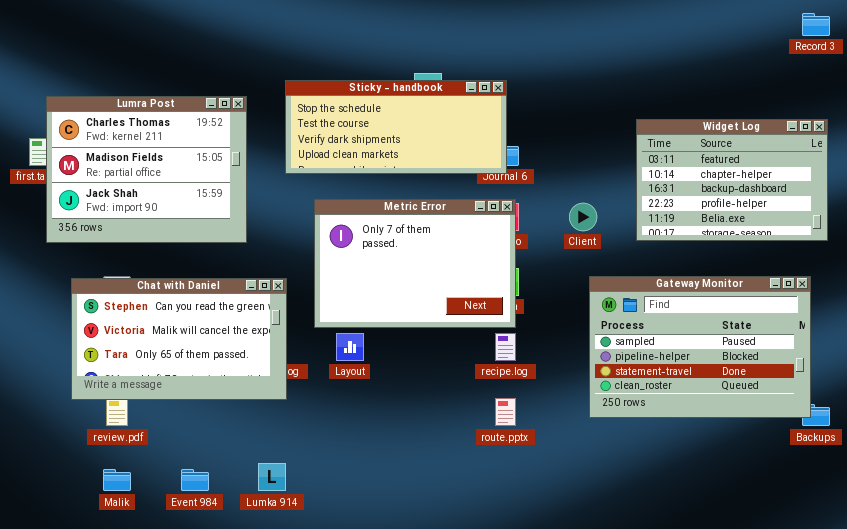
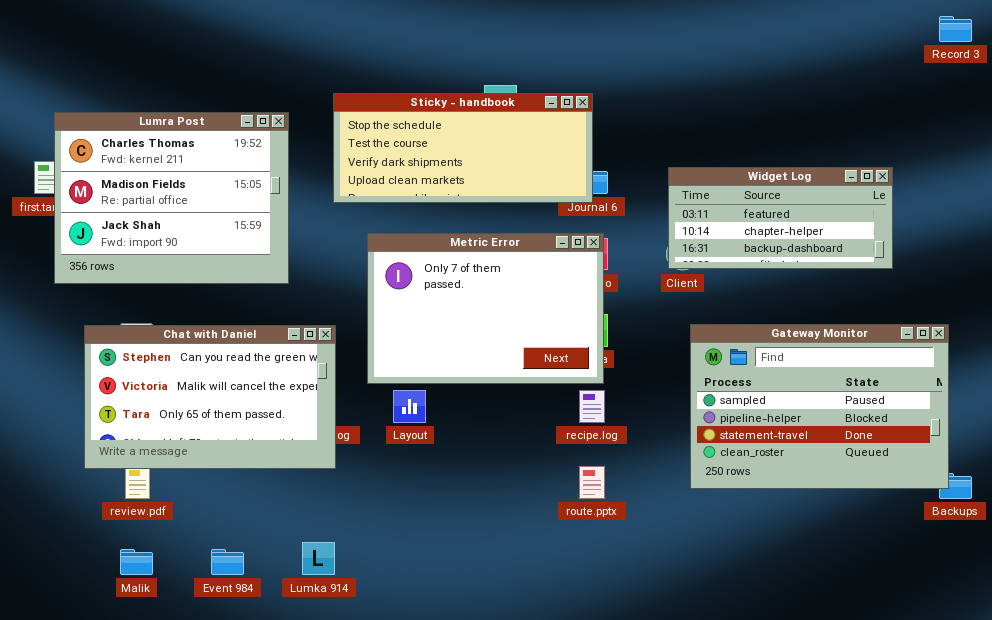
Widget Log: [636,119,828,241] -> [668,167,893,269], moved, resized

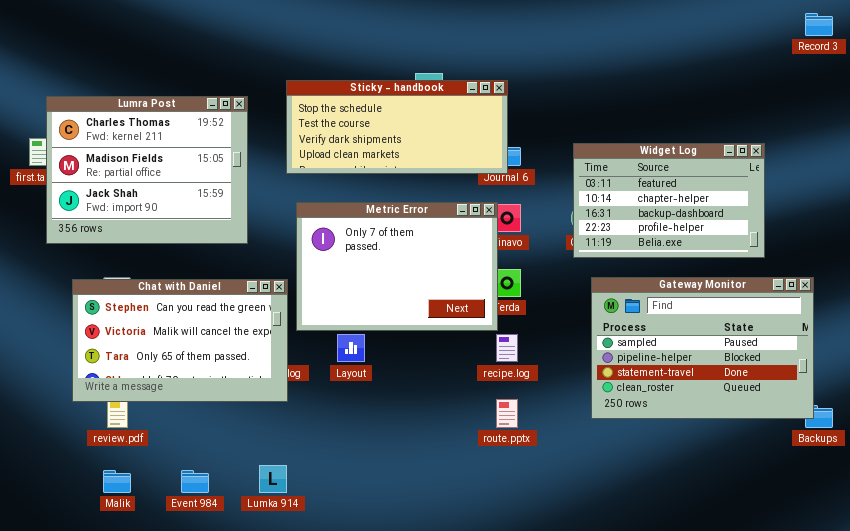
Widget Log: [668,167,893,269] -> [573,143,765,258], resized
Metric Error: [367,233,604,384] -> [296,202,498,331], moved

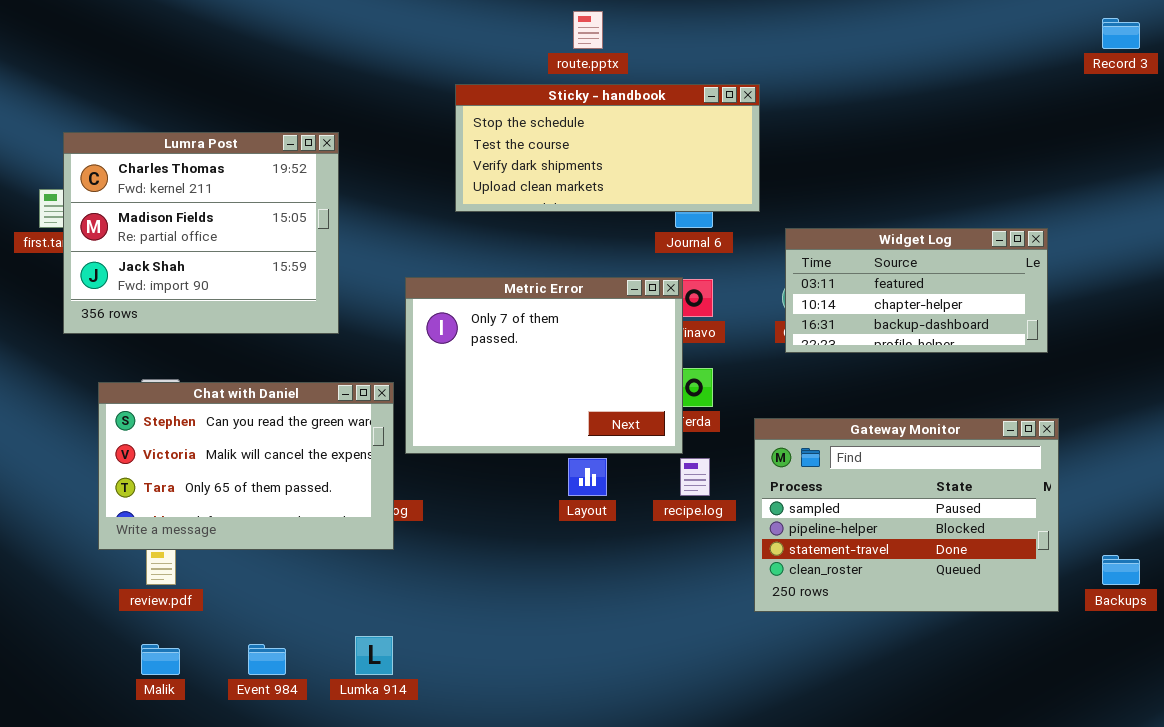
Sticky - handbook: [286,80,508,174] -> [455,84,760,212], moved
Widget Log: [573,143,765,258] -> [785,228,1048,353], resized
Gateway Monitor: [591,277,814,419] -> [754,418,1059,612], moved
Layout: [337,334,365,362] -> [568,458,607,496], moved
route.pptx: [496,399,518,428] -> [573,11,603,49], moved

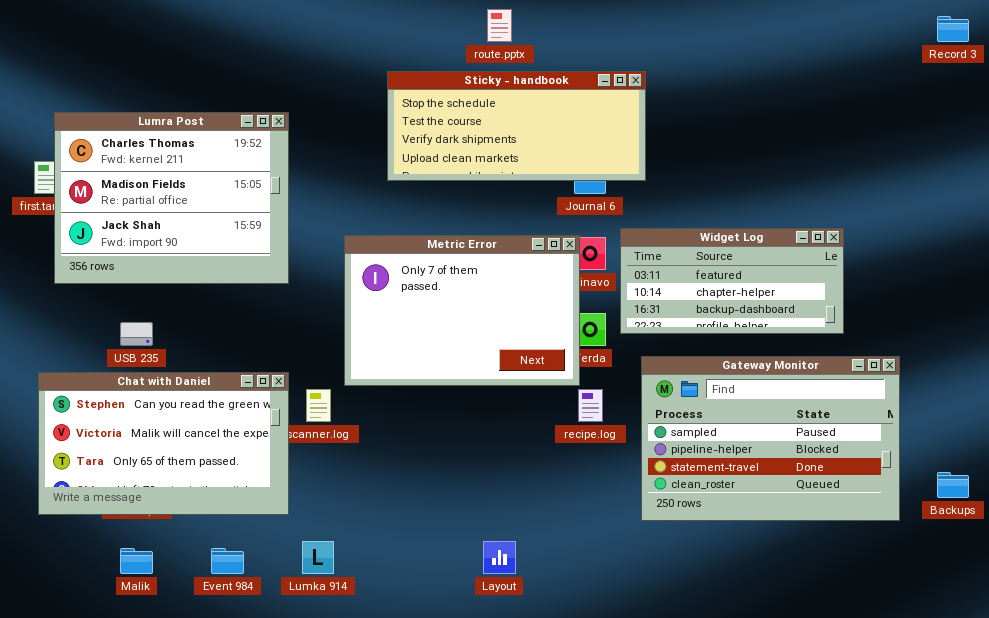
Widget Log: [785,228,1048,353] -> [620,228,844,334], moved
Chat with Daniel: [98,382,394,550] -> [38,372,289,515], moved
Layout: [568,458,607,496] -> [483,541,516,574], moved

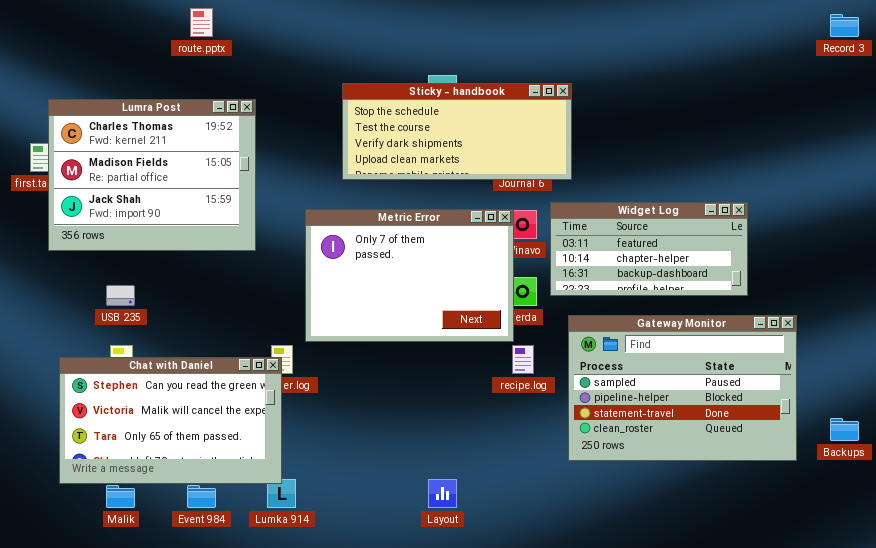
route.pptx: [487,9,512,42] -> [190,8,213,37], moved
Sticky - handbook: [387,71,646,181] -> [342,83,572,180], moved
Chat with Daniel: [38,372,289,515] -> [59,357,282,484], moved

